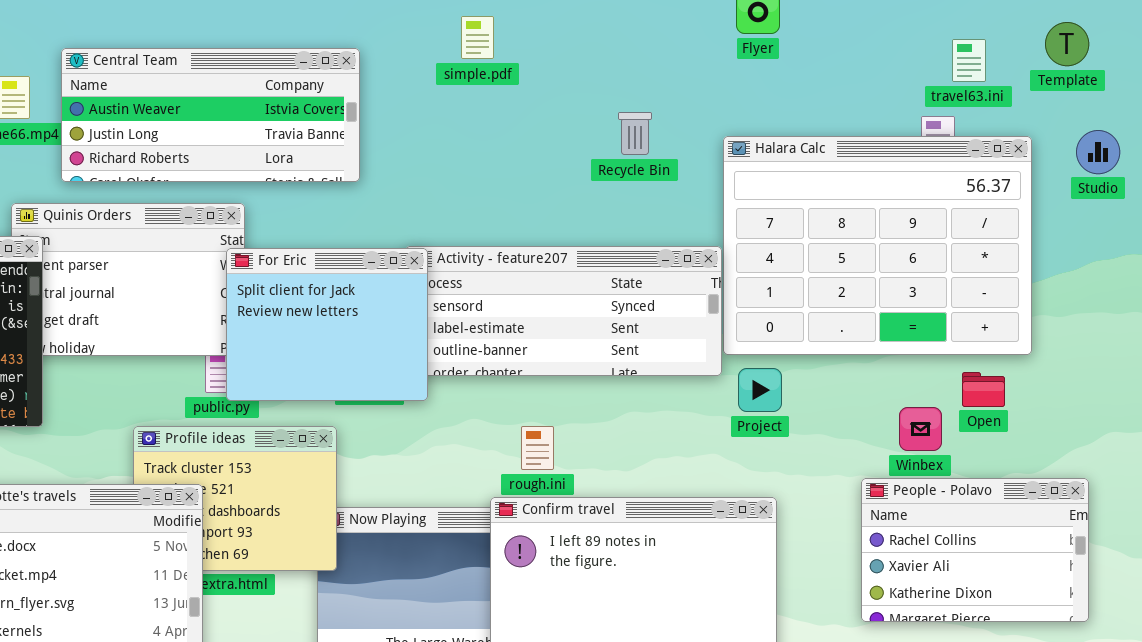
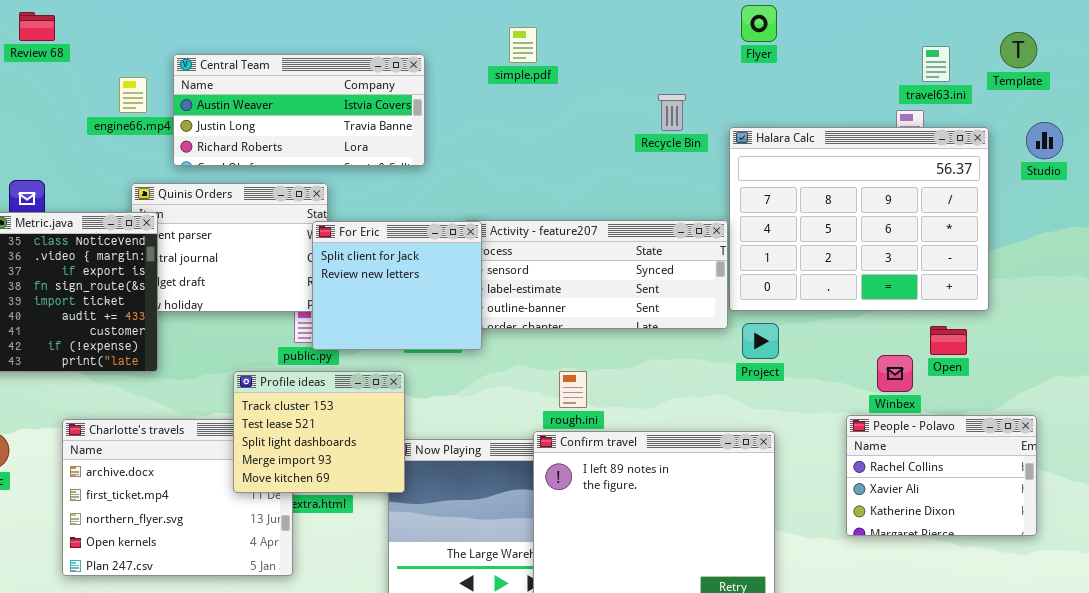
Recycle Bin: [618,112,652,155] -> [658,94,686,131], moved
Profile ideas: [133,426,337,571] -> [233,371,405,493], raised

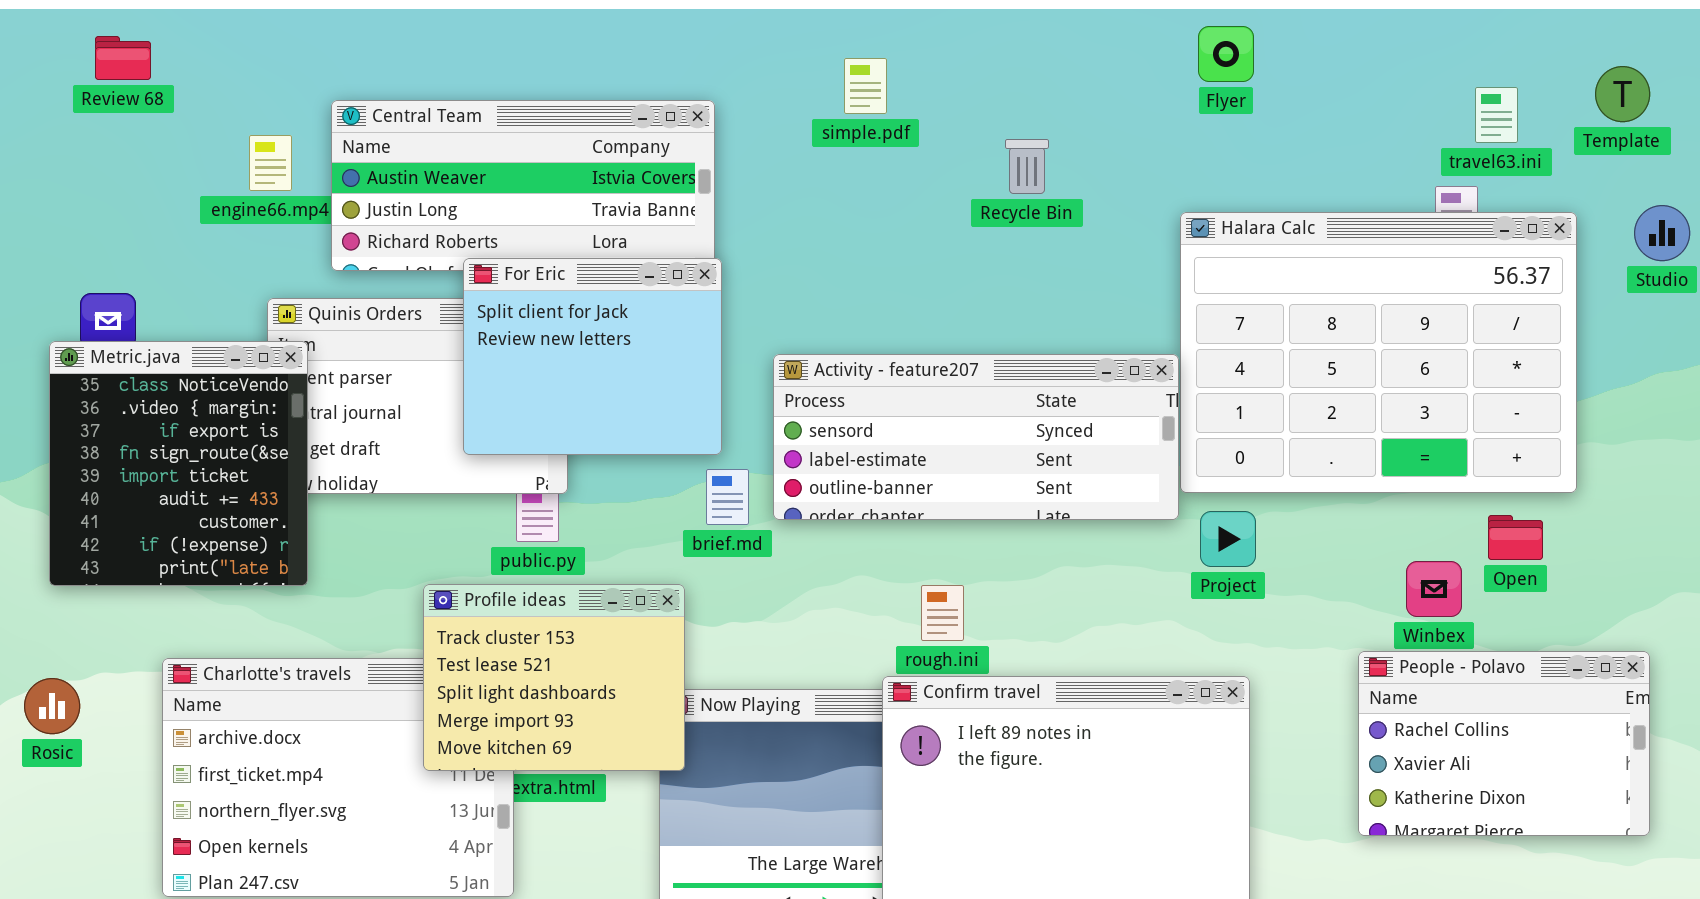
Recycle Bin: [658,94,686,131] -> [1005,139,1049,194], moved
For Eric: [312,221,482,350] -> [463,258,722,455], moved

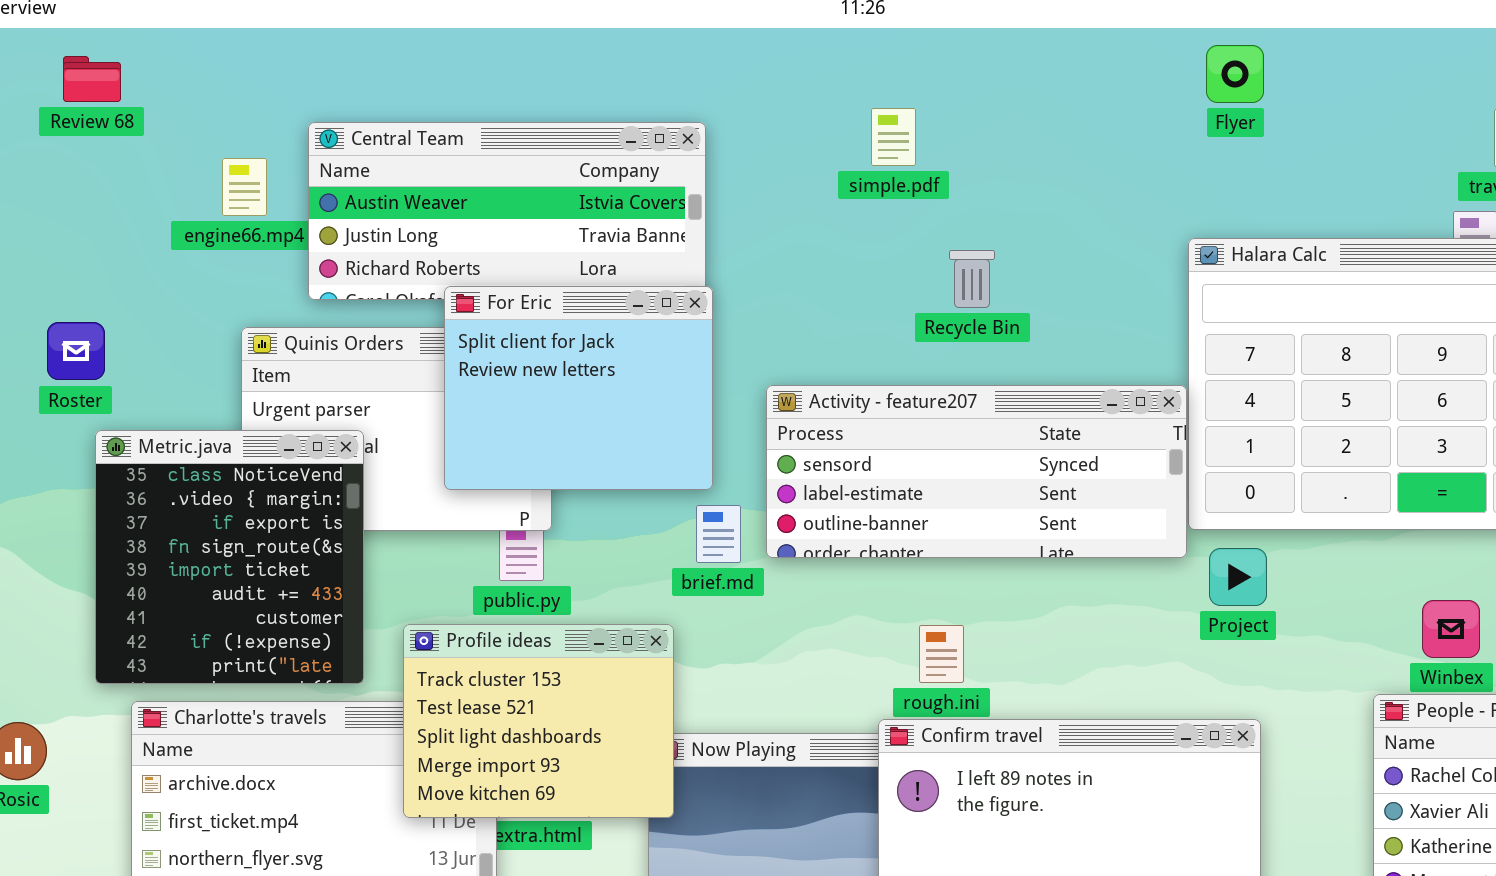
simple.pdf: [844,58,887,114] -> [871,108,916,166], moved
Recycle Bin: [1005,139,1049,194] -> [949,250,995,308], moved
Metric.java: [49,341,308,586] -> [95,430,364,684], moved

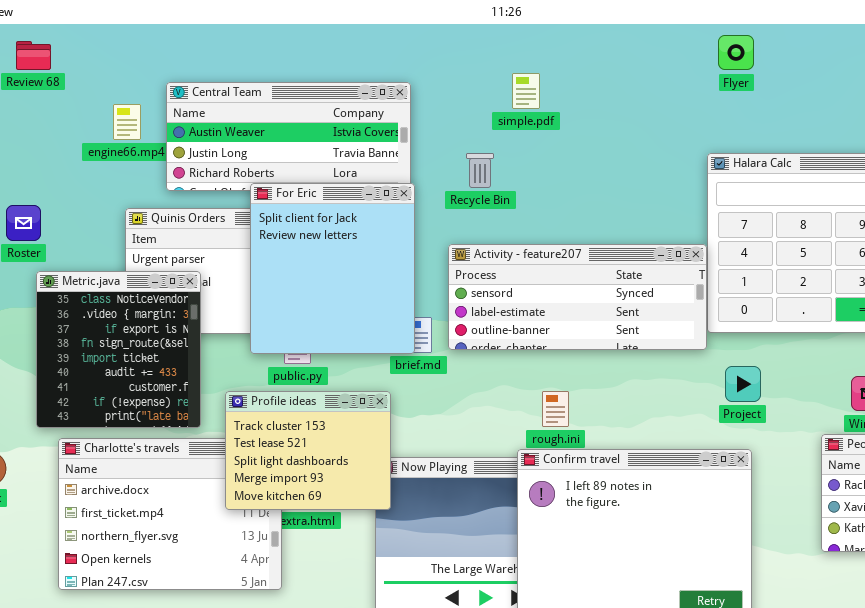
Recycle Bin: [949,250,995,308] -> [466,153,494,188], moved
For Eric: [444,286,713,490] -> [250,183,415,354], resized
Project: [1209,548,1267,606] -> [725,366,761,402], moved

